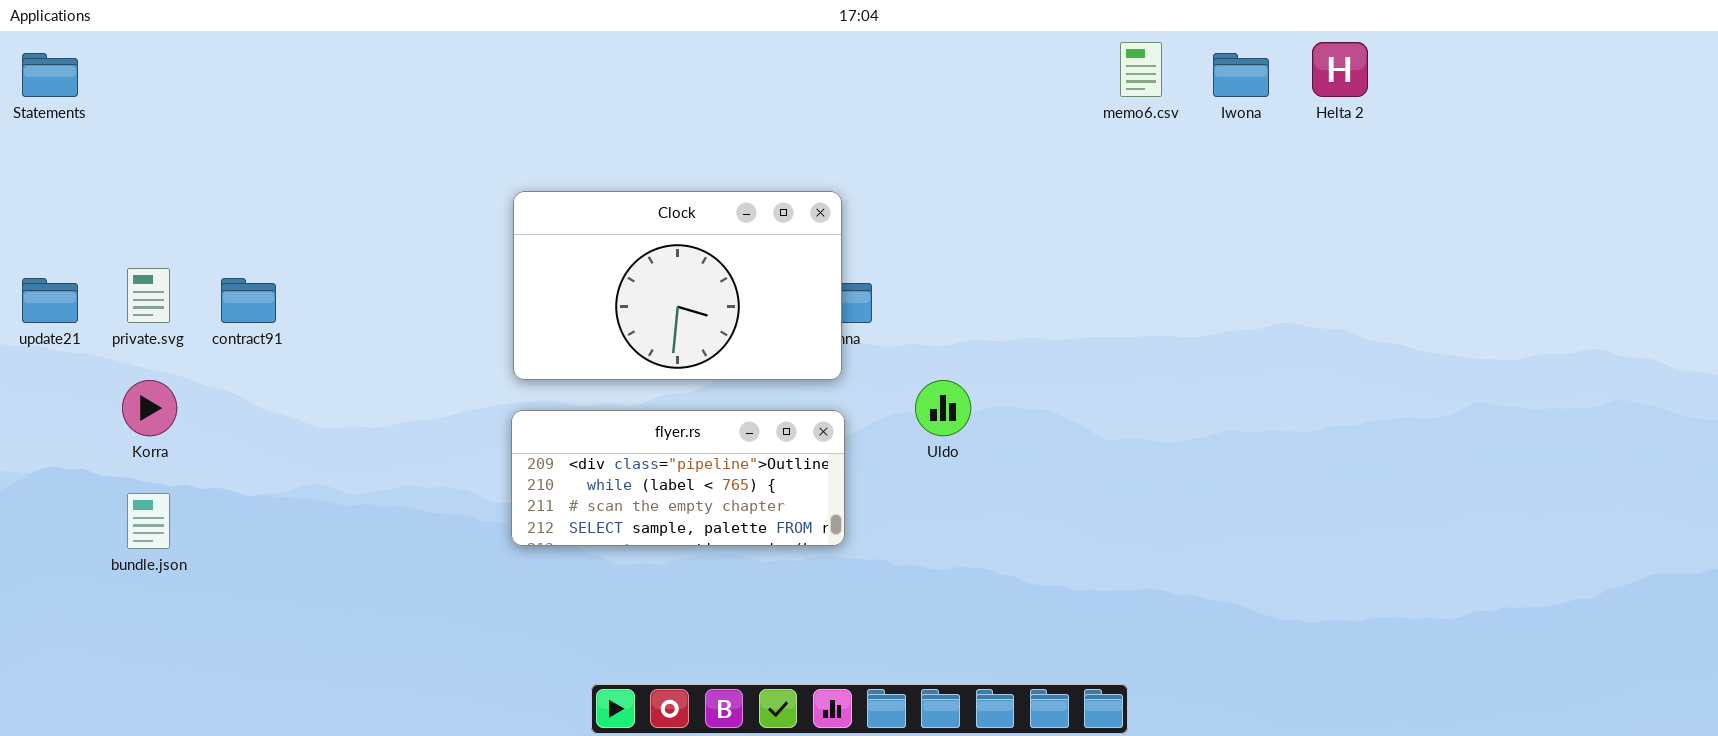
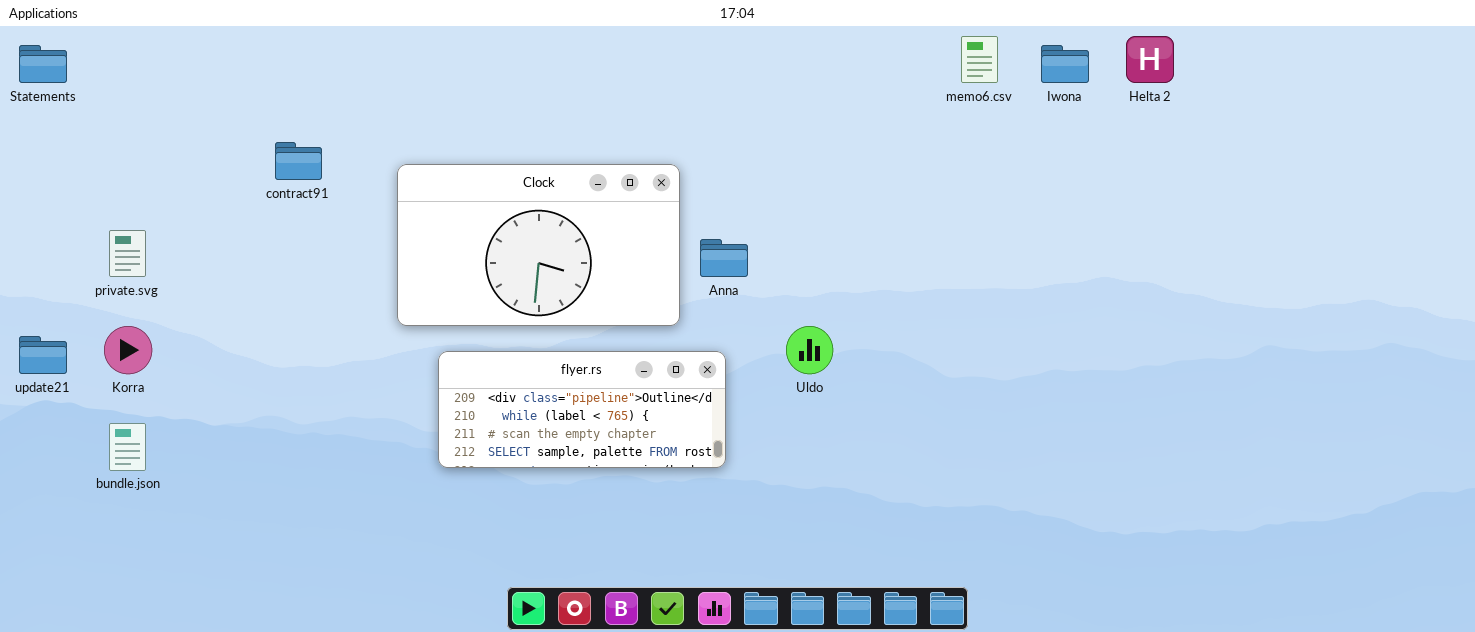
Clock: [513,191,842,380] -> [397,164,680,326], moved
update21: [22,278,78,323] -> [19,336,67,374], moved
contract91: [221,278,276,323] -> [275,142,322,180], moved

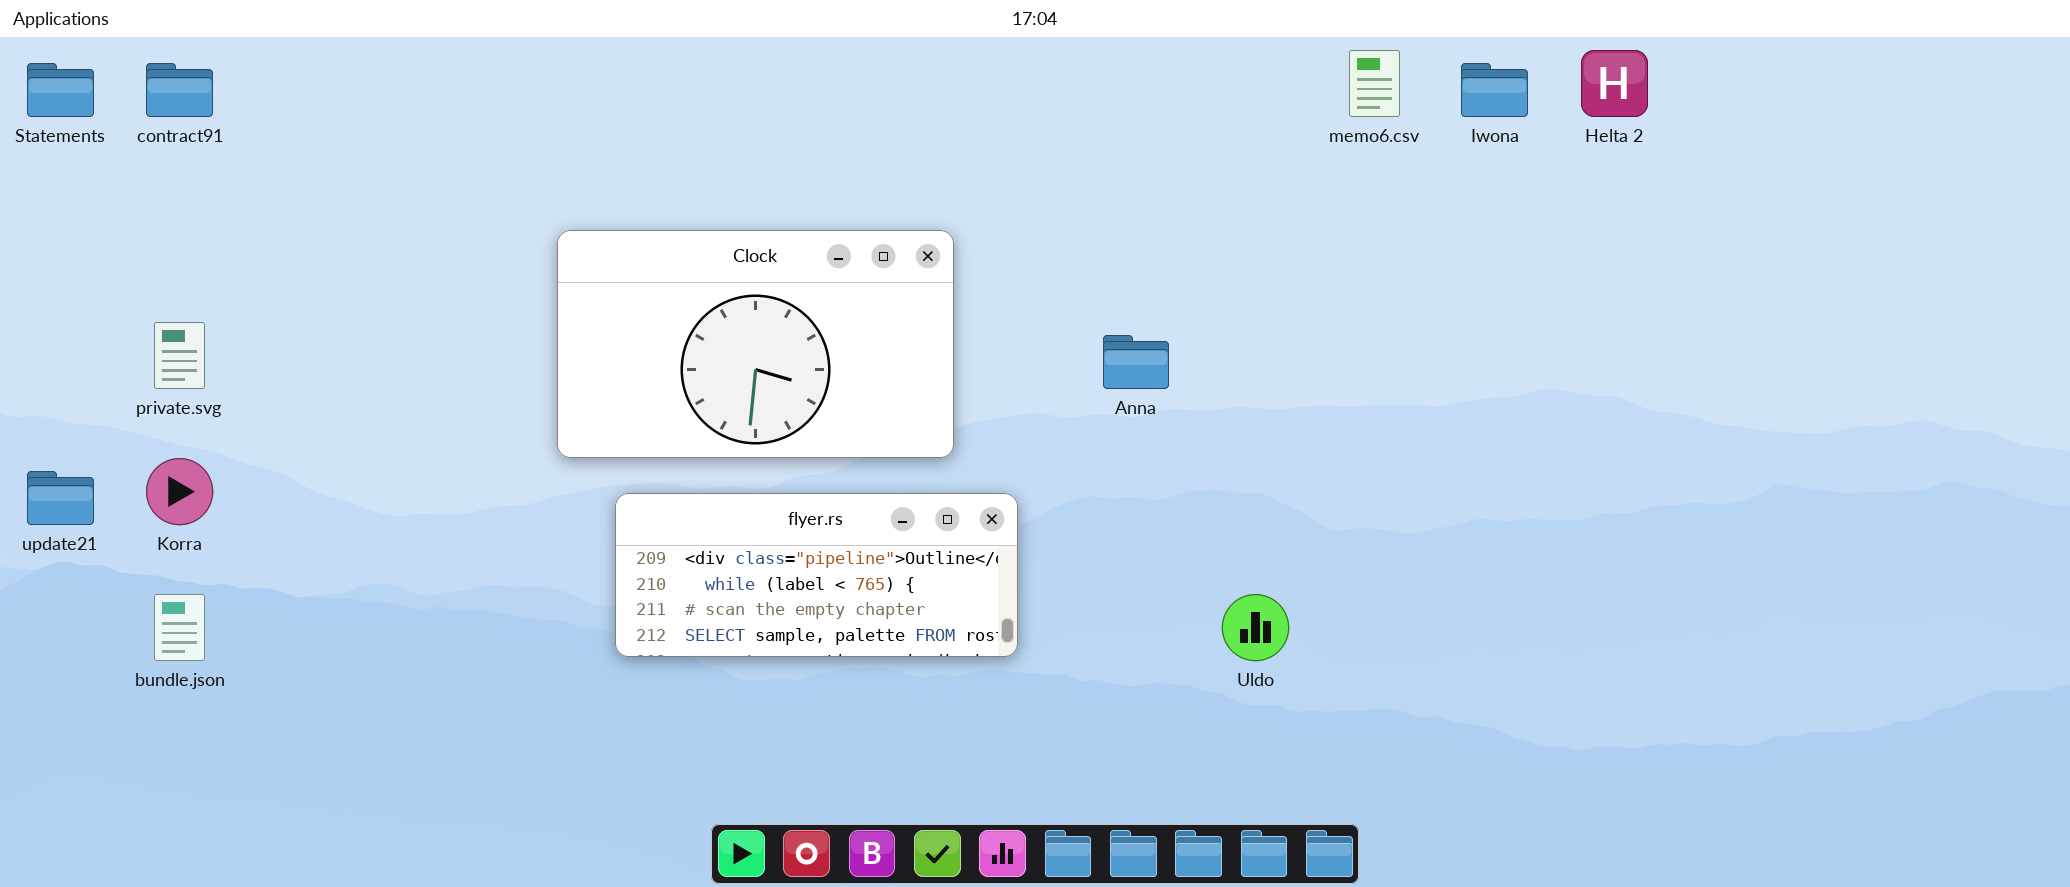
contract91: [275,142,322,180] -> [146,63,213,117], moved
Anna: [700,239,748,277] -> [1103,335,1169,389], moved
Uldo: [786,326,833,374] -> [1222,594,1289,661], moved

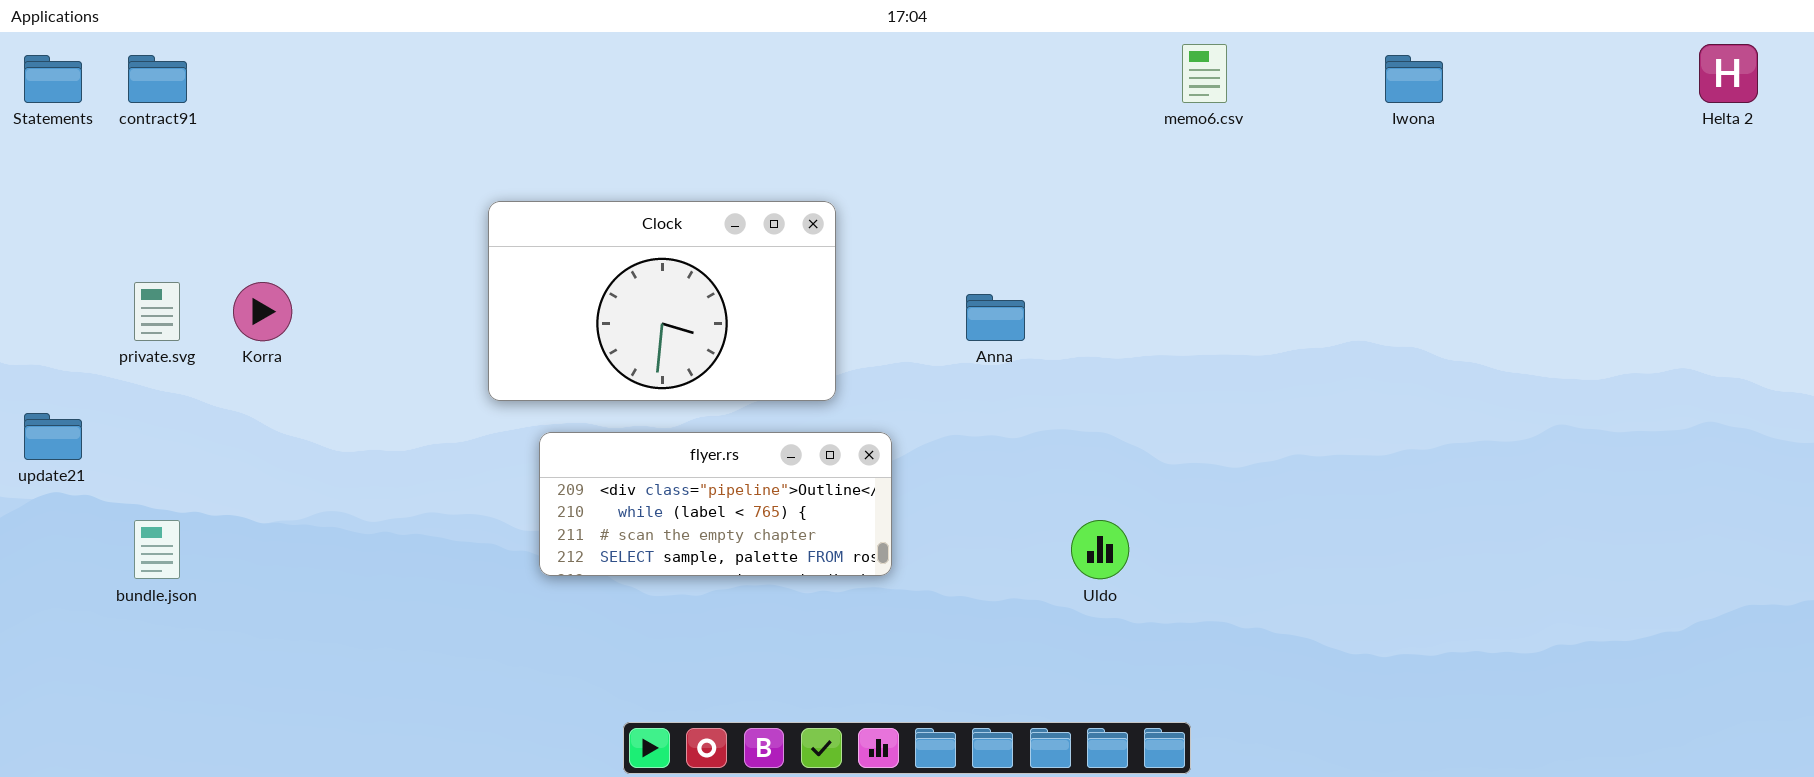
Helta 2: [1581,50,1648,117] -> [1699,44,1758,103], moved
Iwona: [1461,63,1528,117] -> [1385,55,1443,103], moved
Korra: [146,458,213,525] -> [233,282,292,341], moved

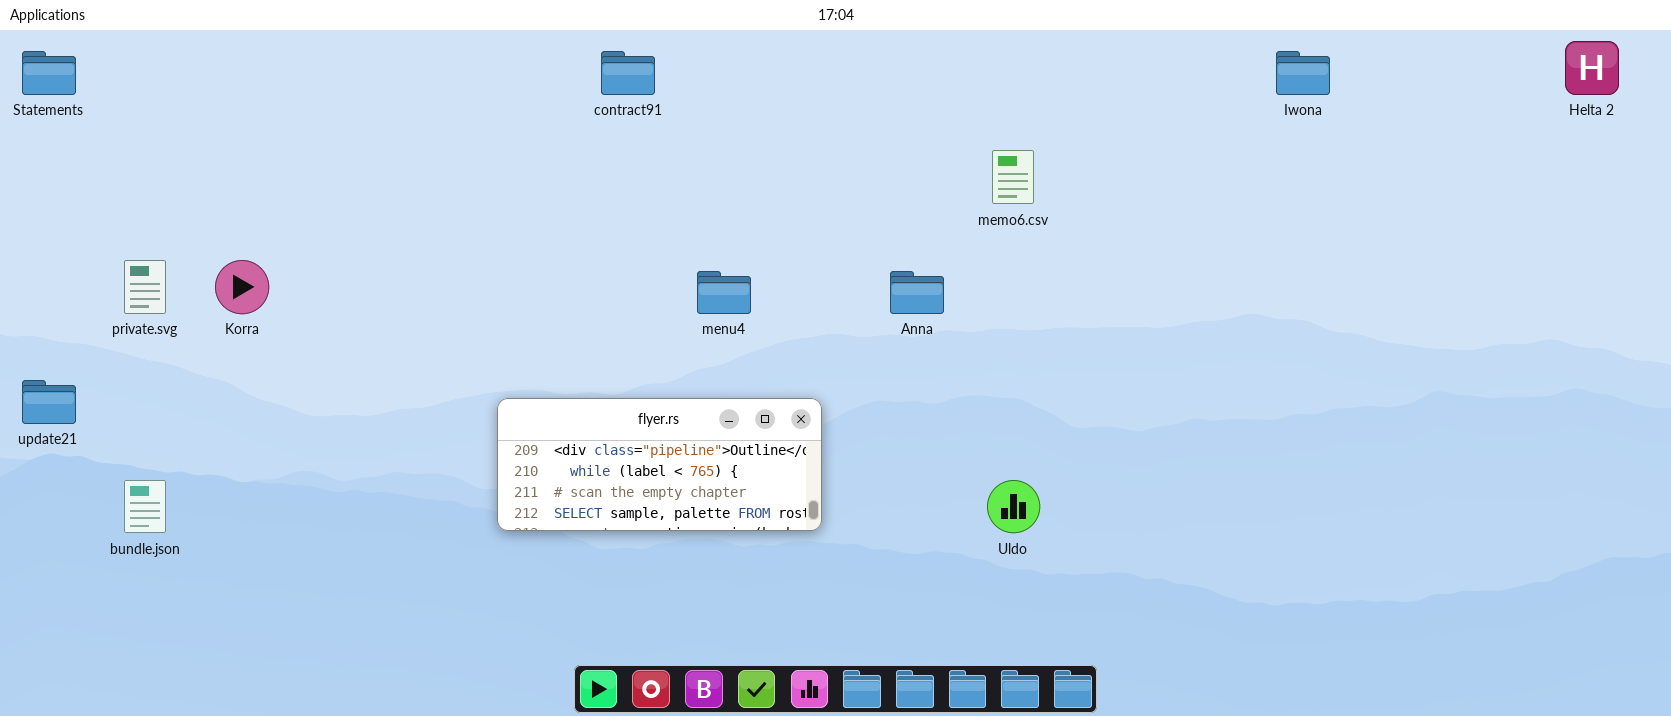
memo6.csv: [1182,44,1227,103] -> [992,150,1034,204], moved
contract91: [128,55,187,103] -> [601,51,655,95], moved
Clock: [488,201,836,401] -> none, closed

